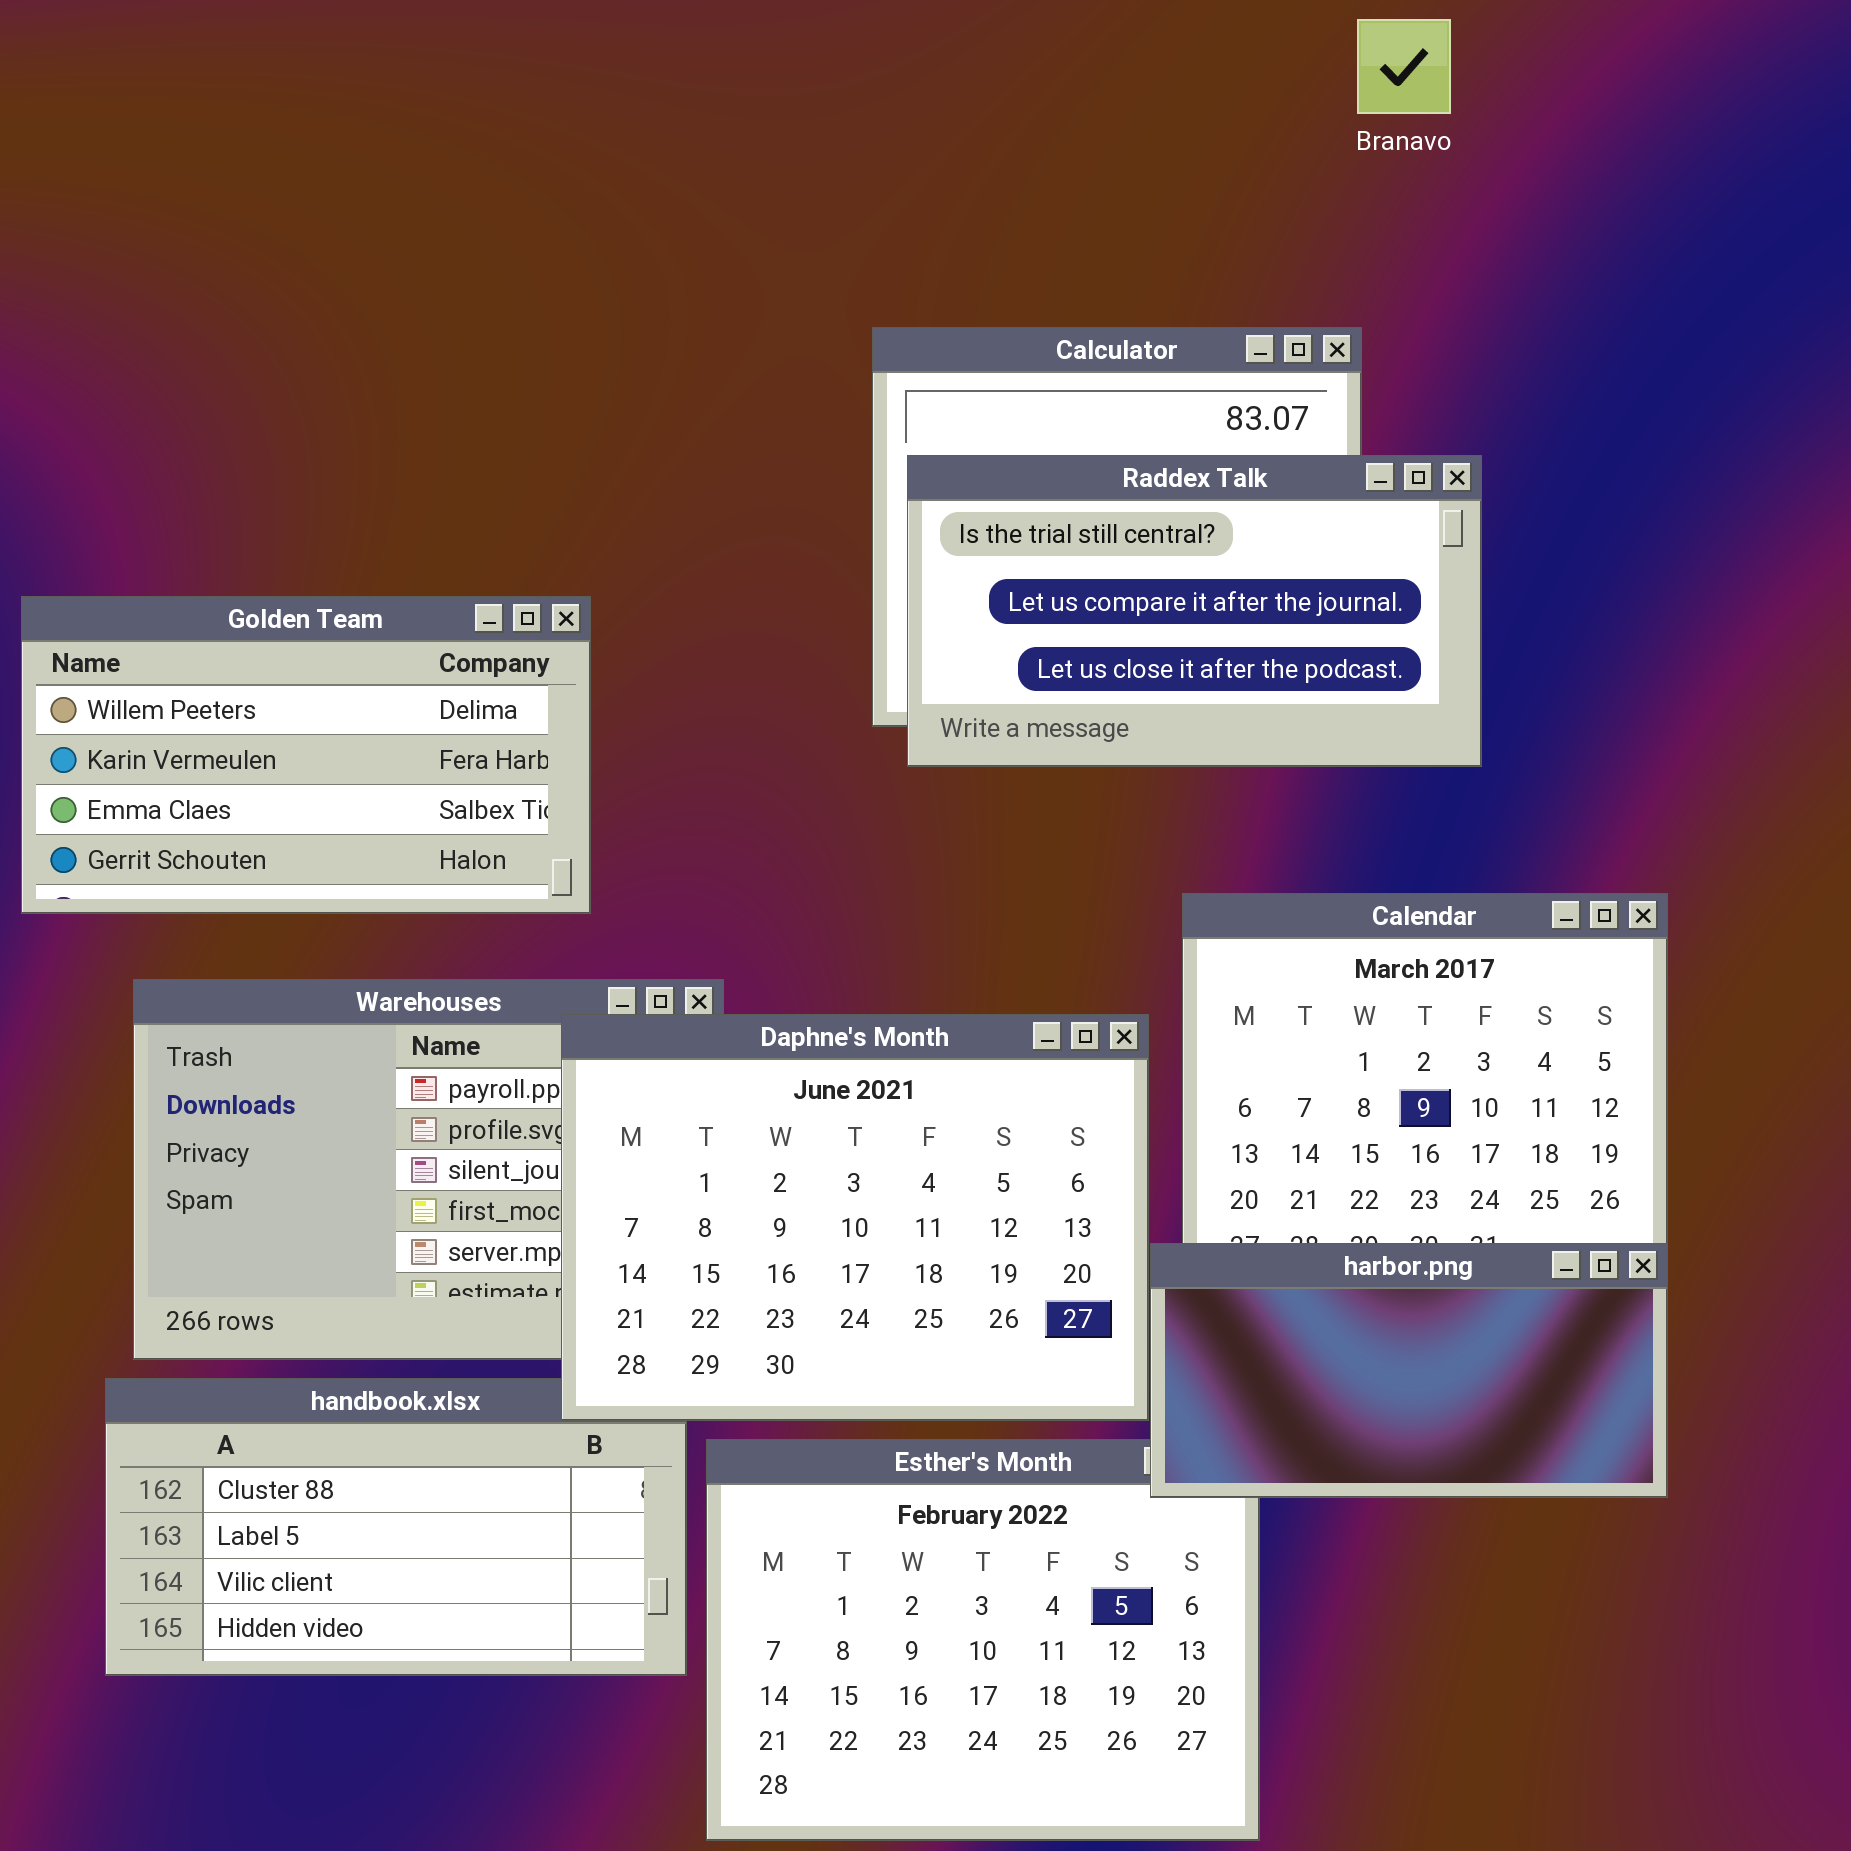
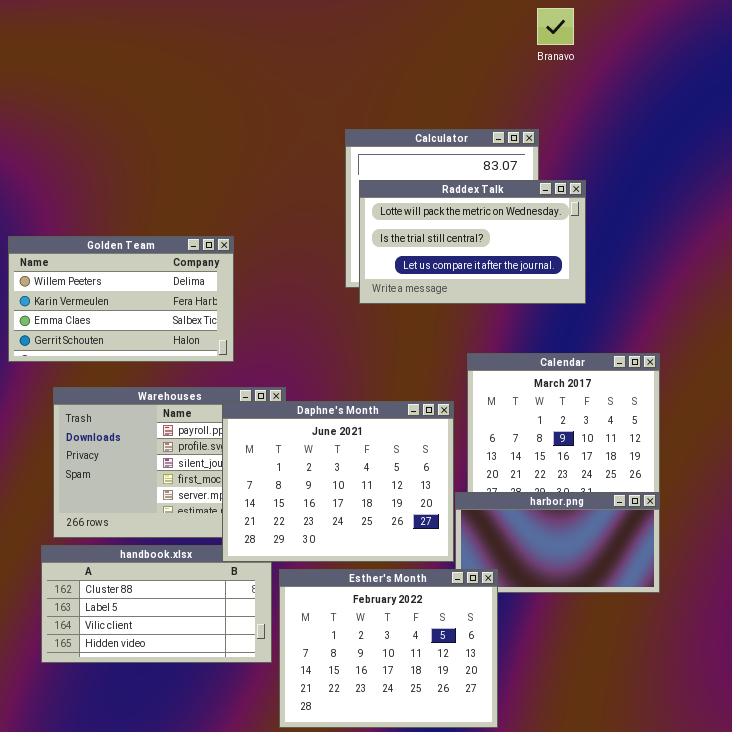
Raddex Talk: [907,455,1482,767] -> [359,180,586,304], scrolled up 1 row
Esther's Month: [706,1439,1260,1841] -> [279,569,498,728], raised

